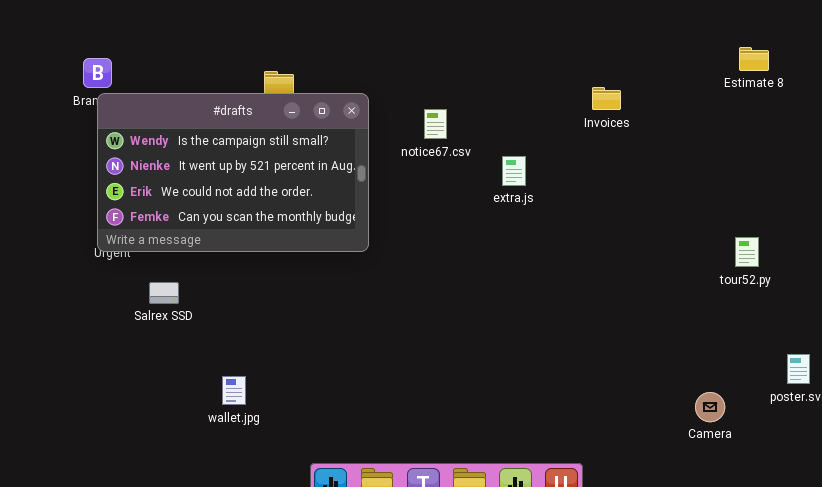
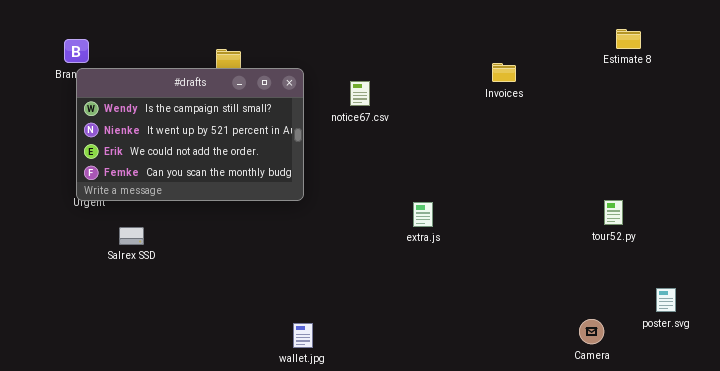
extra.js: [502,156,526,186] -> [413,202,433,227], moved
tour52.py: [735,237,759,267] -> [604,200,623,225], moved
wallet.jpg: [222,376,246,405] -> [293,323,313,348], moved

